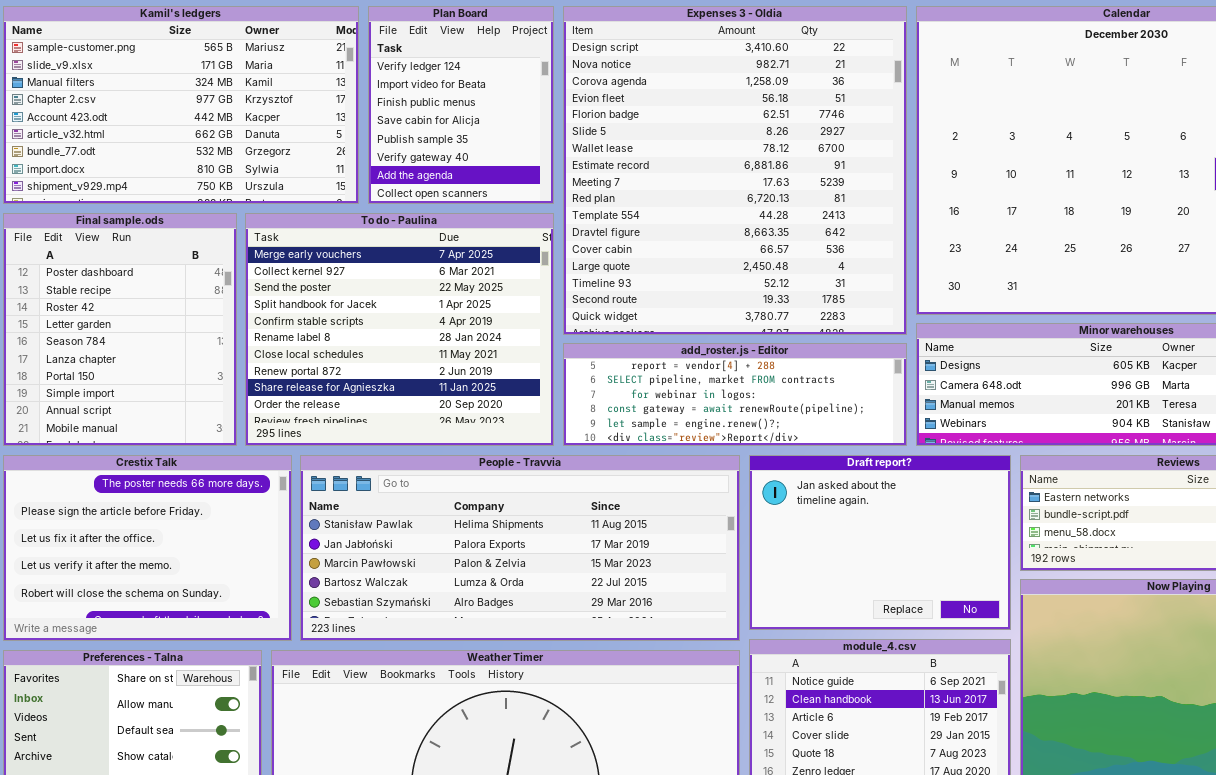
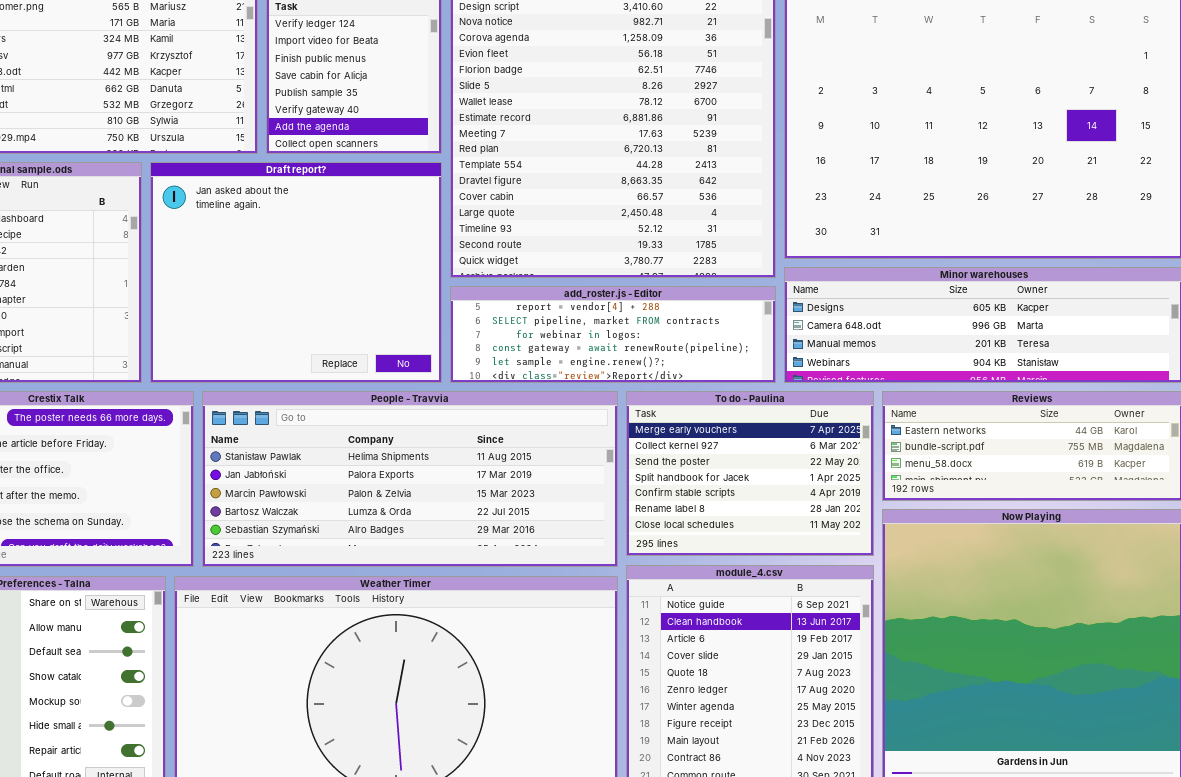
To do - Paulina: [245,213,554,446] -> [626,391,874,556], moved, resized
Draft report?: [749,455,1011,630] -> [150,162,442,383], moved, resized

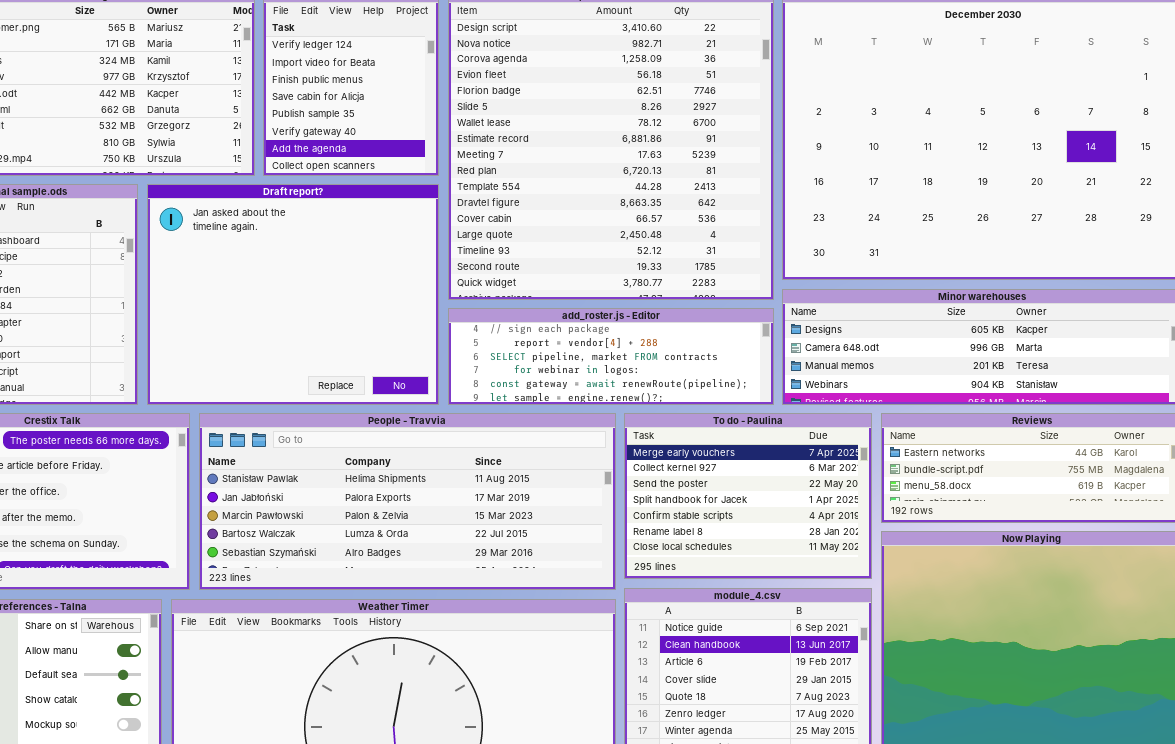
add_roster.js - Editor: [450,286,776,383] -> [448,308,774,405], scrolled up 1 row

